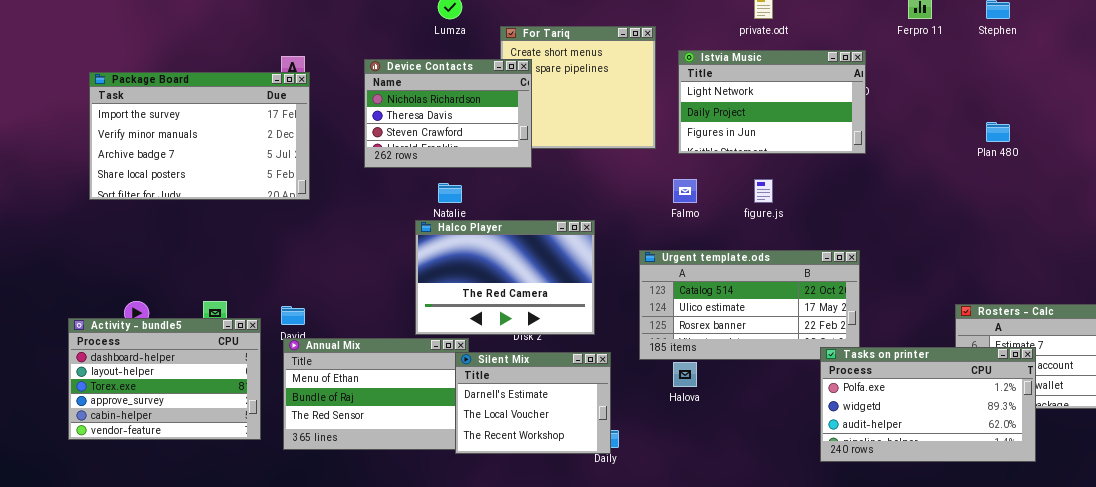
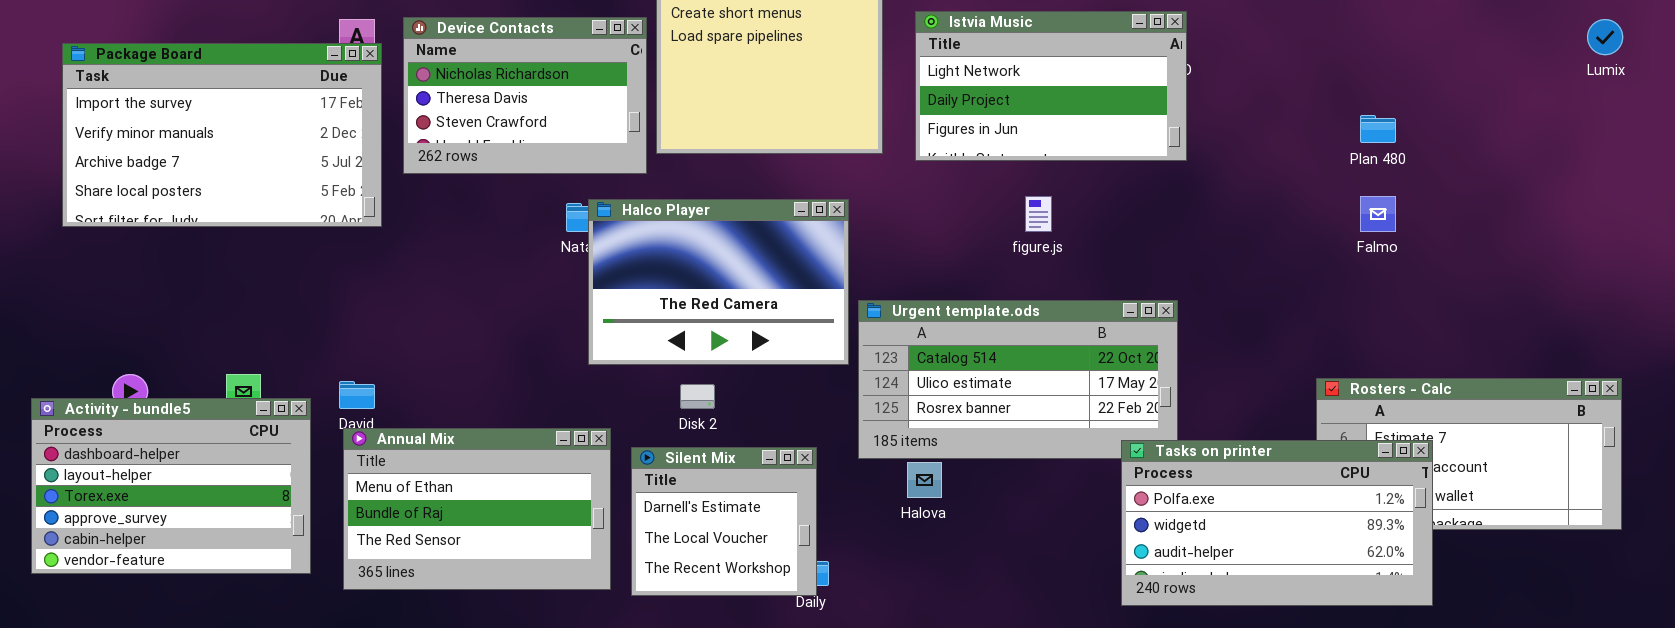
Device Contacts: [364,59,532,168] -> [403,17,647,174], moved
Falmo: [673,179,697,203] -> [1360,196,1396,232], moved
Halco Player: [415,220,595,335] -> [588,199,849,365], moved
Silent Mix: [455,352,611,454] -> [631,447,817,596], resized

